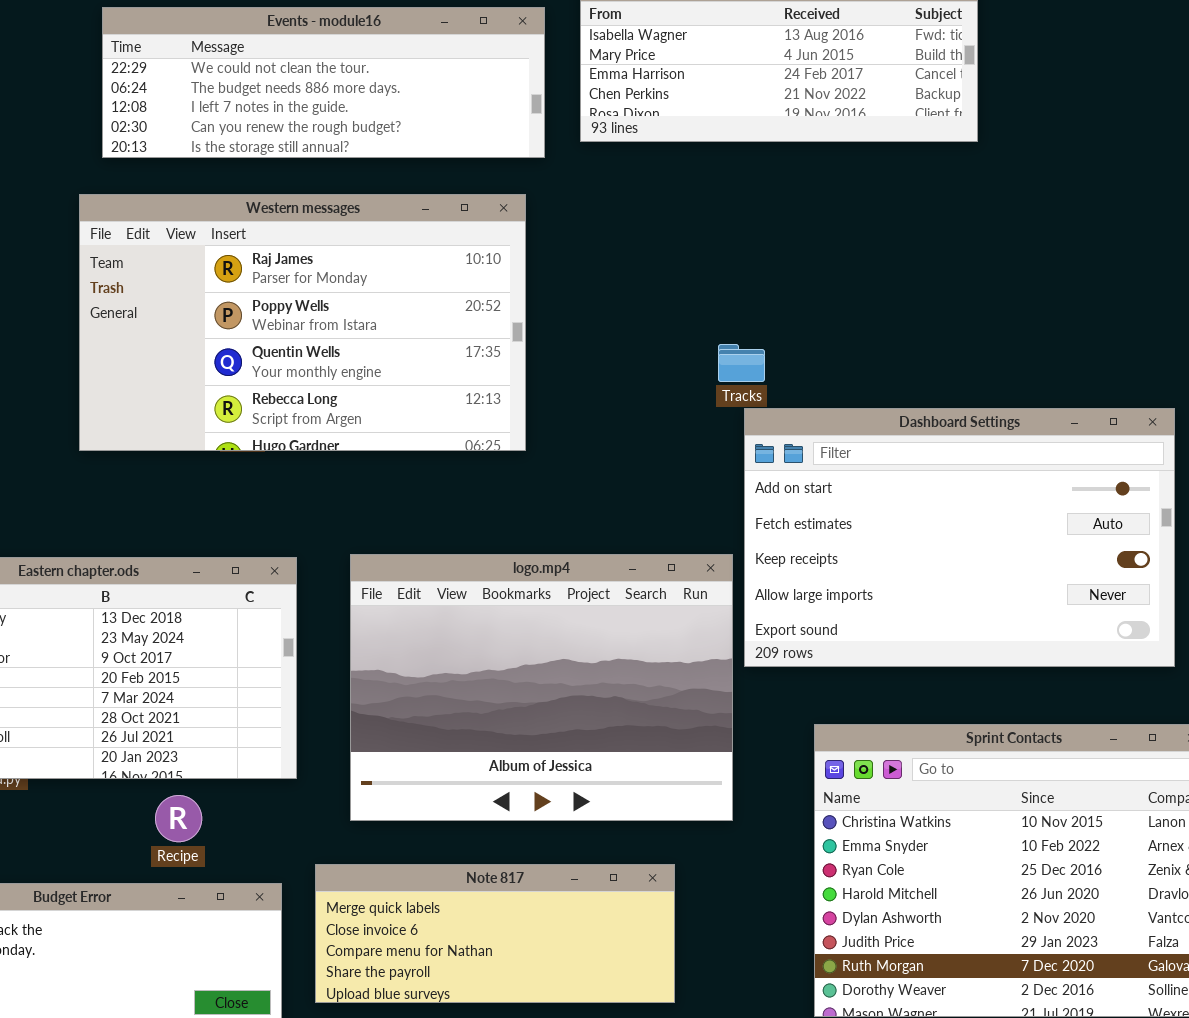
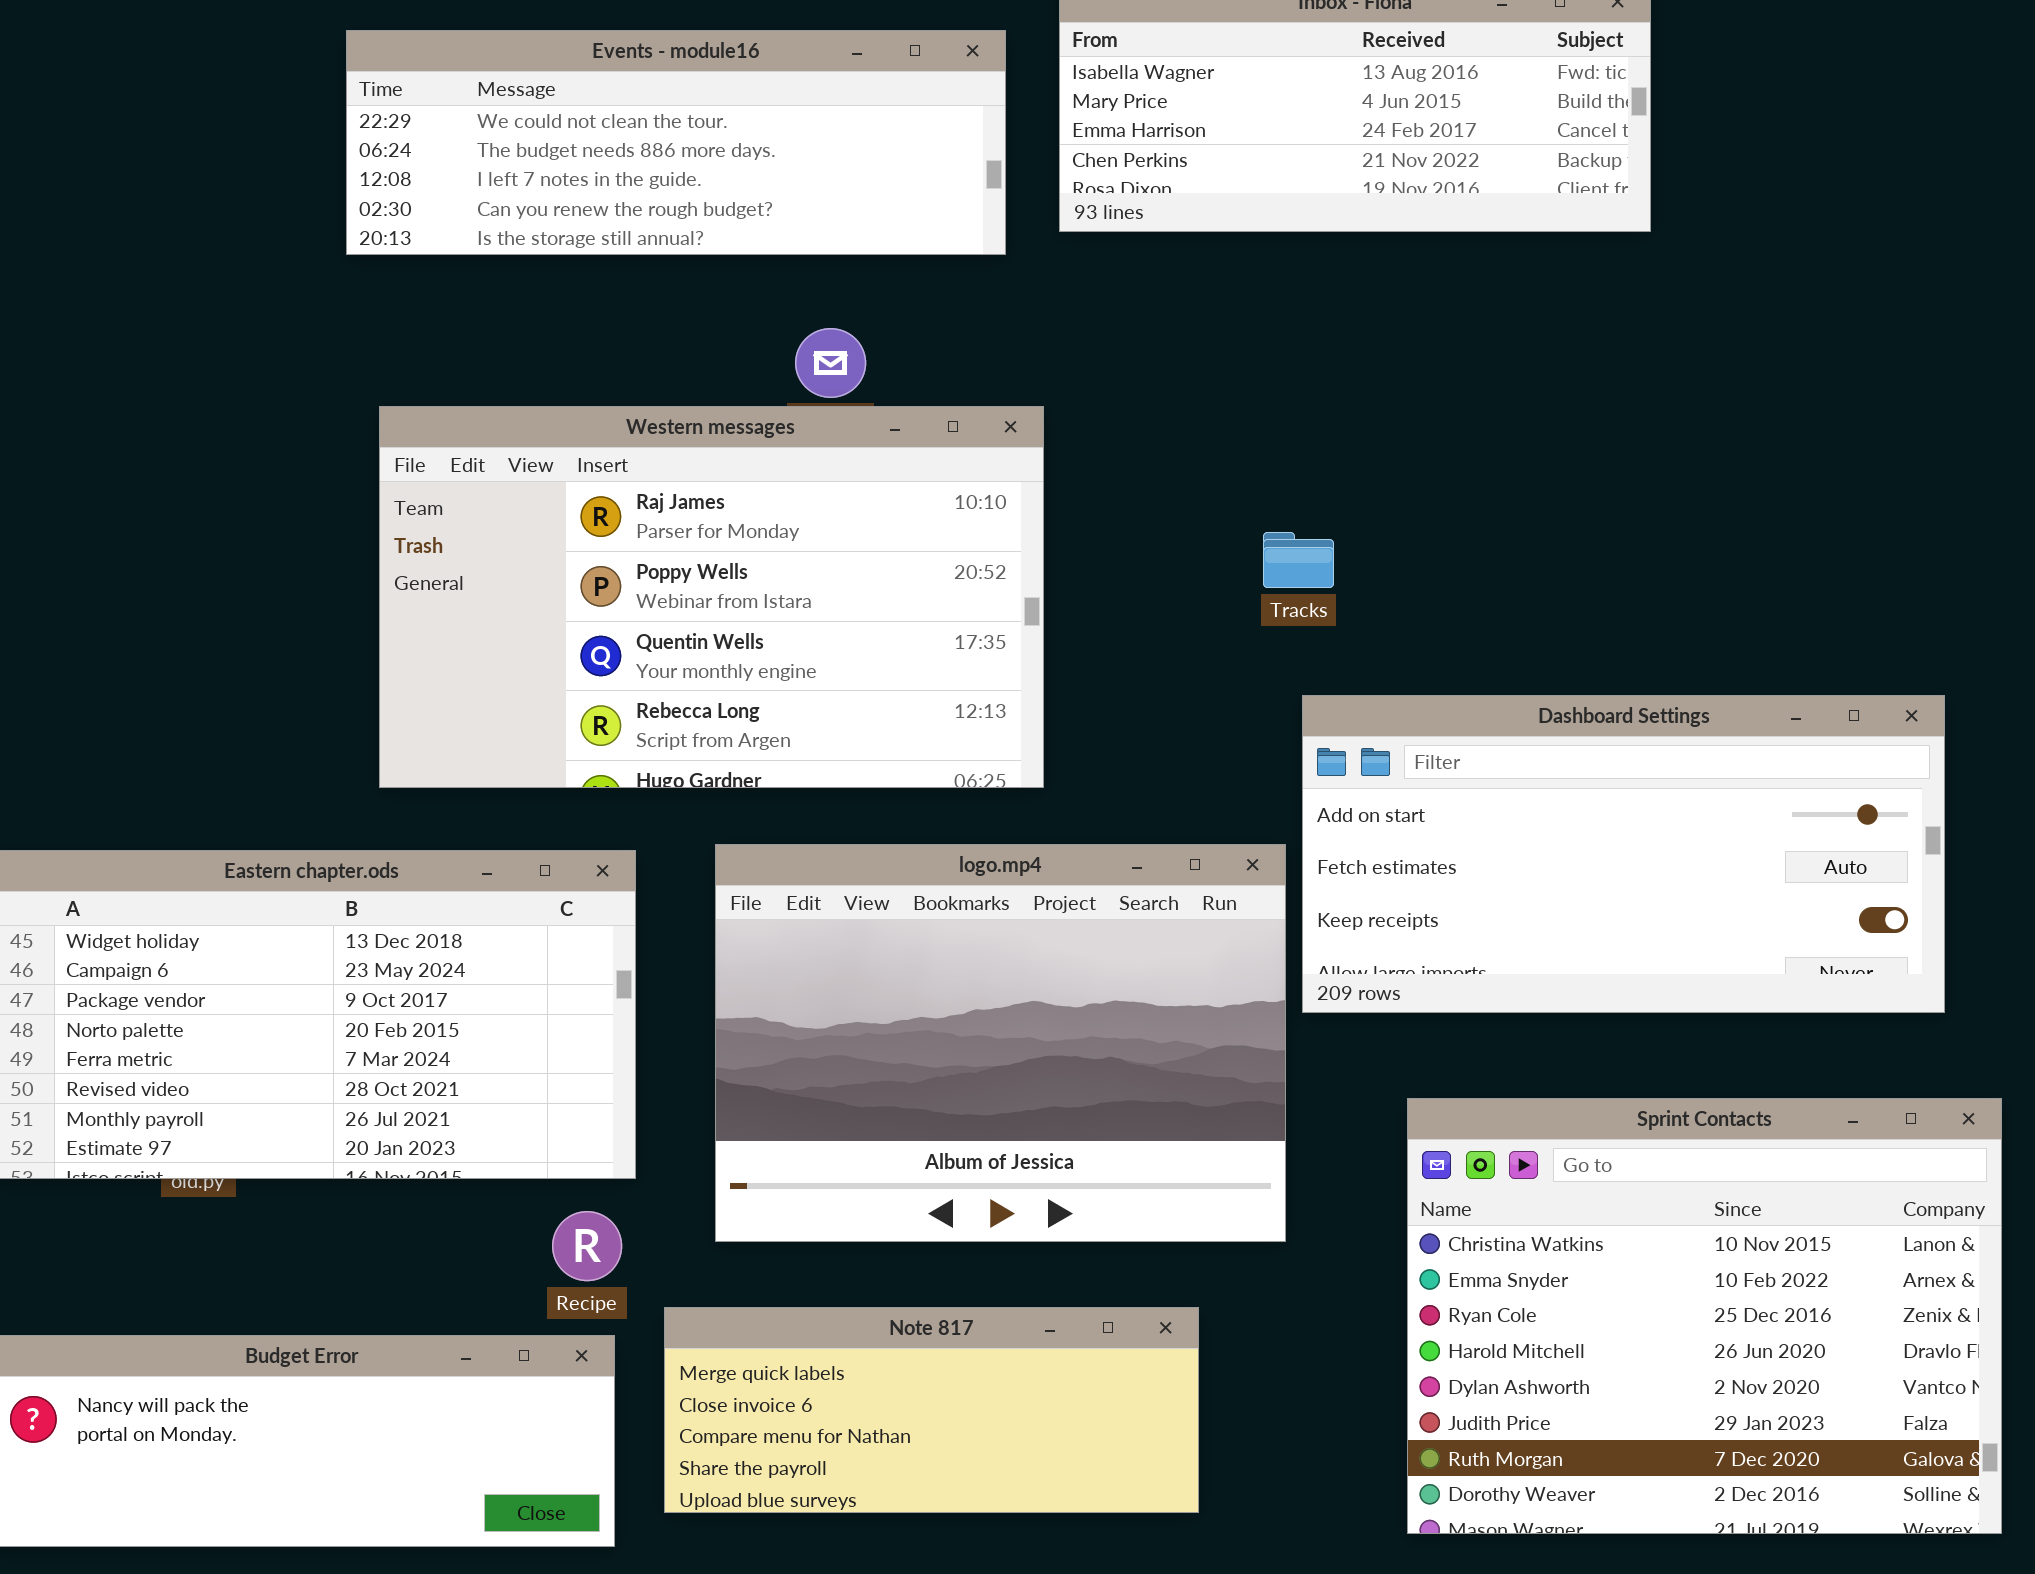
Western messages: [79,194,526,451] -> [379,406,1044,788], moved
Dashboard Settings: [744,408,1175,667] -> [1302,695,1945,1013], resized
Recipe: [155,795,202,842] -> [552,1211,622,1281], moved

